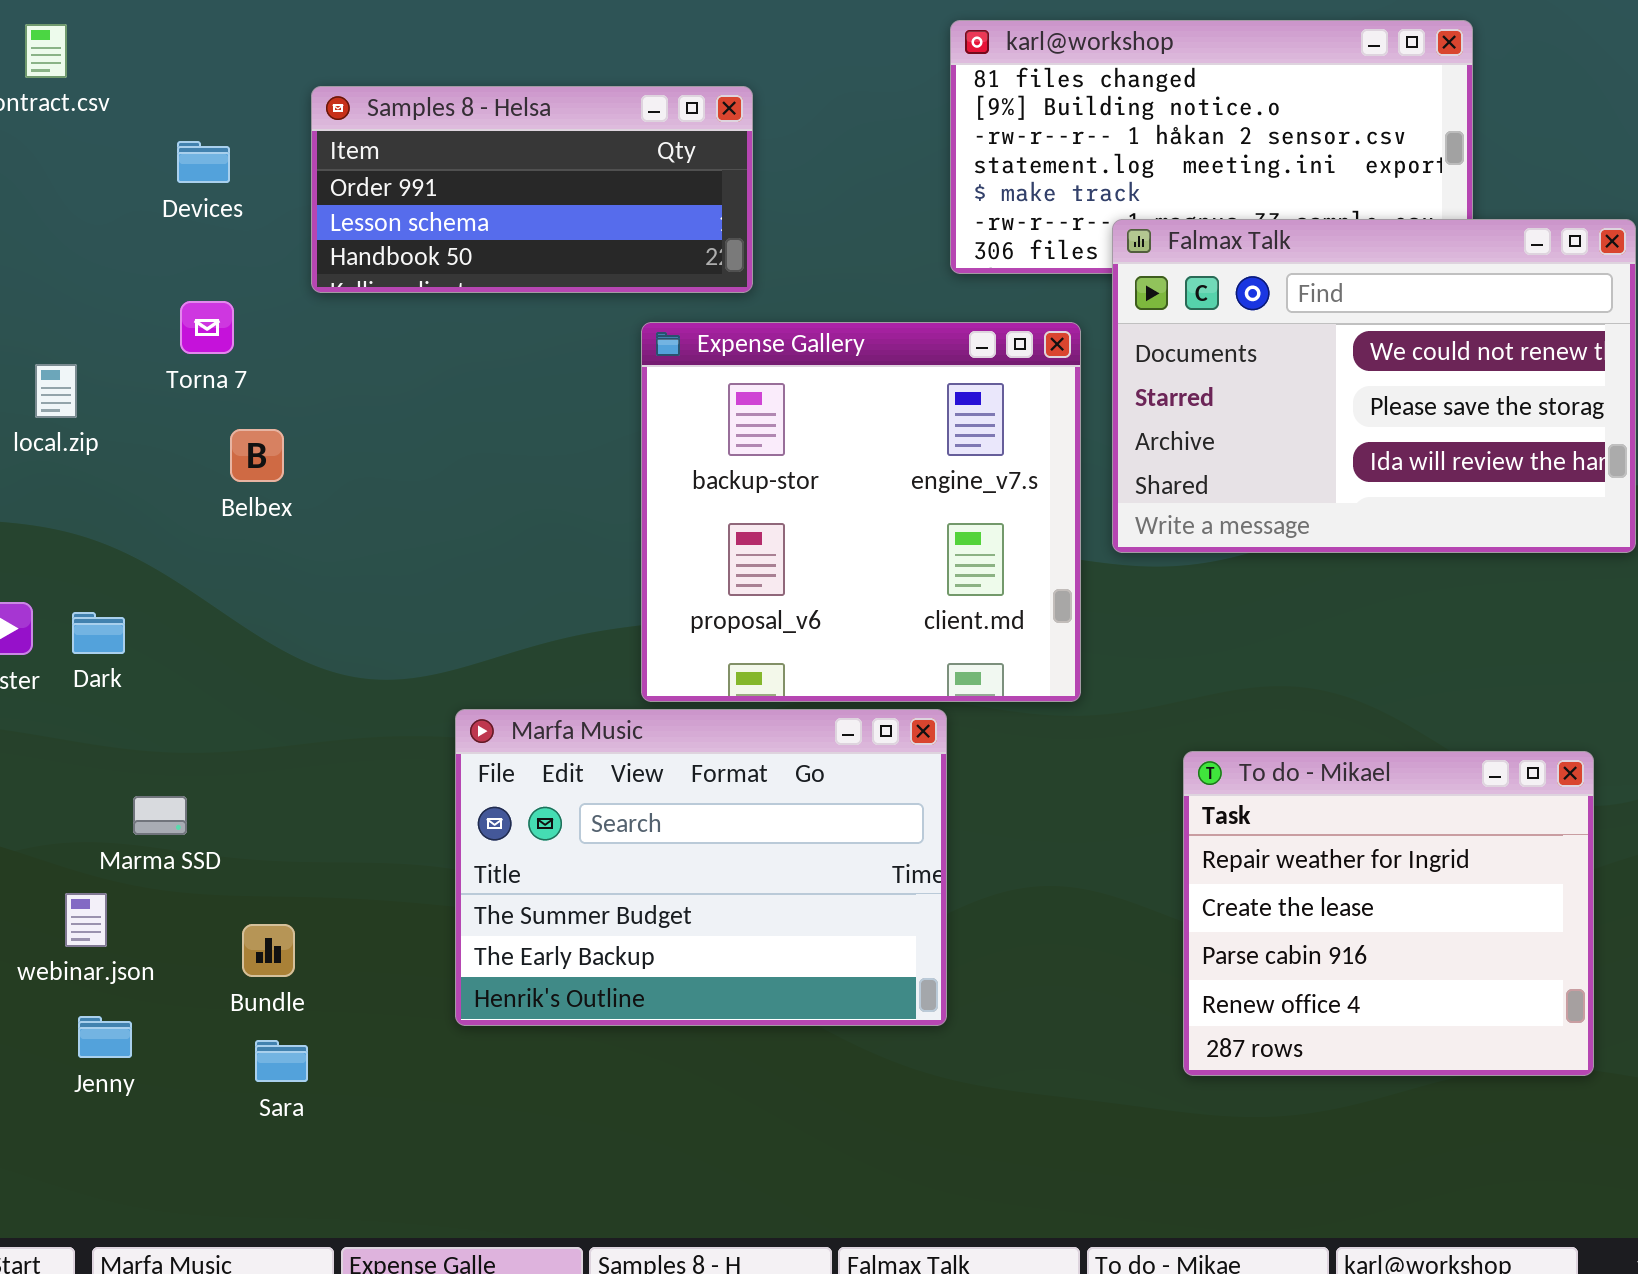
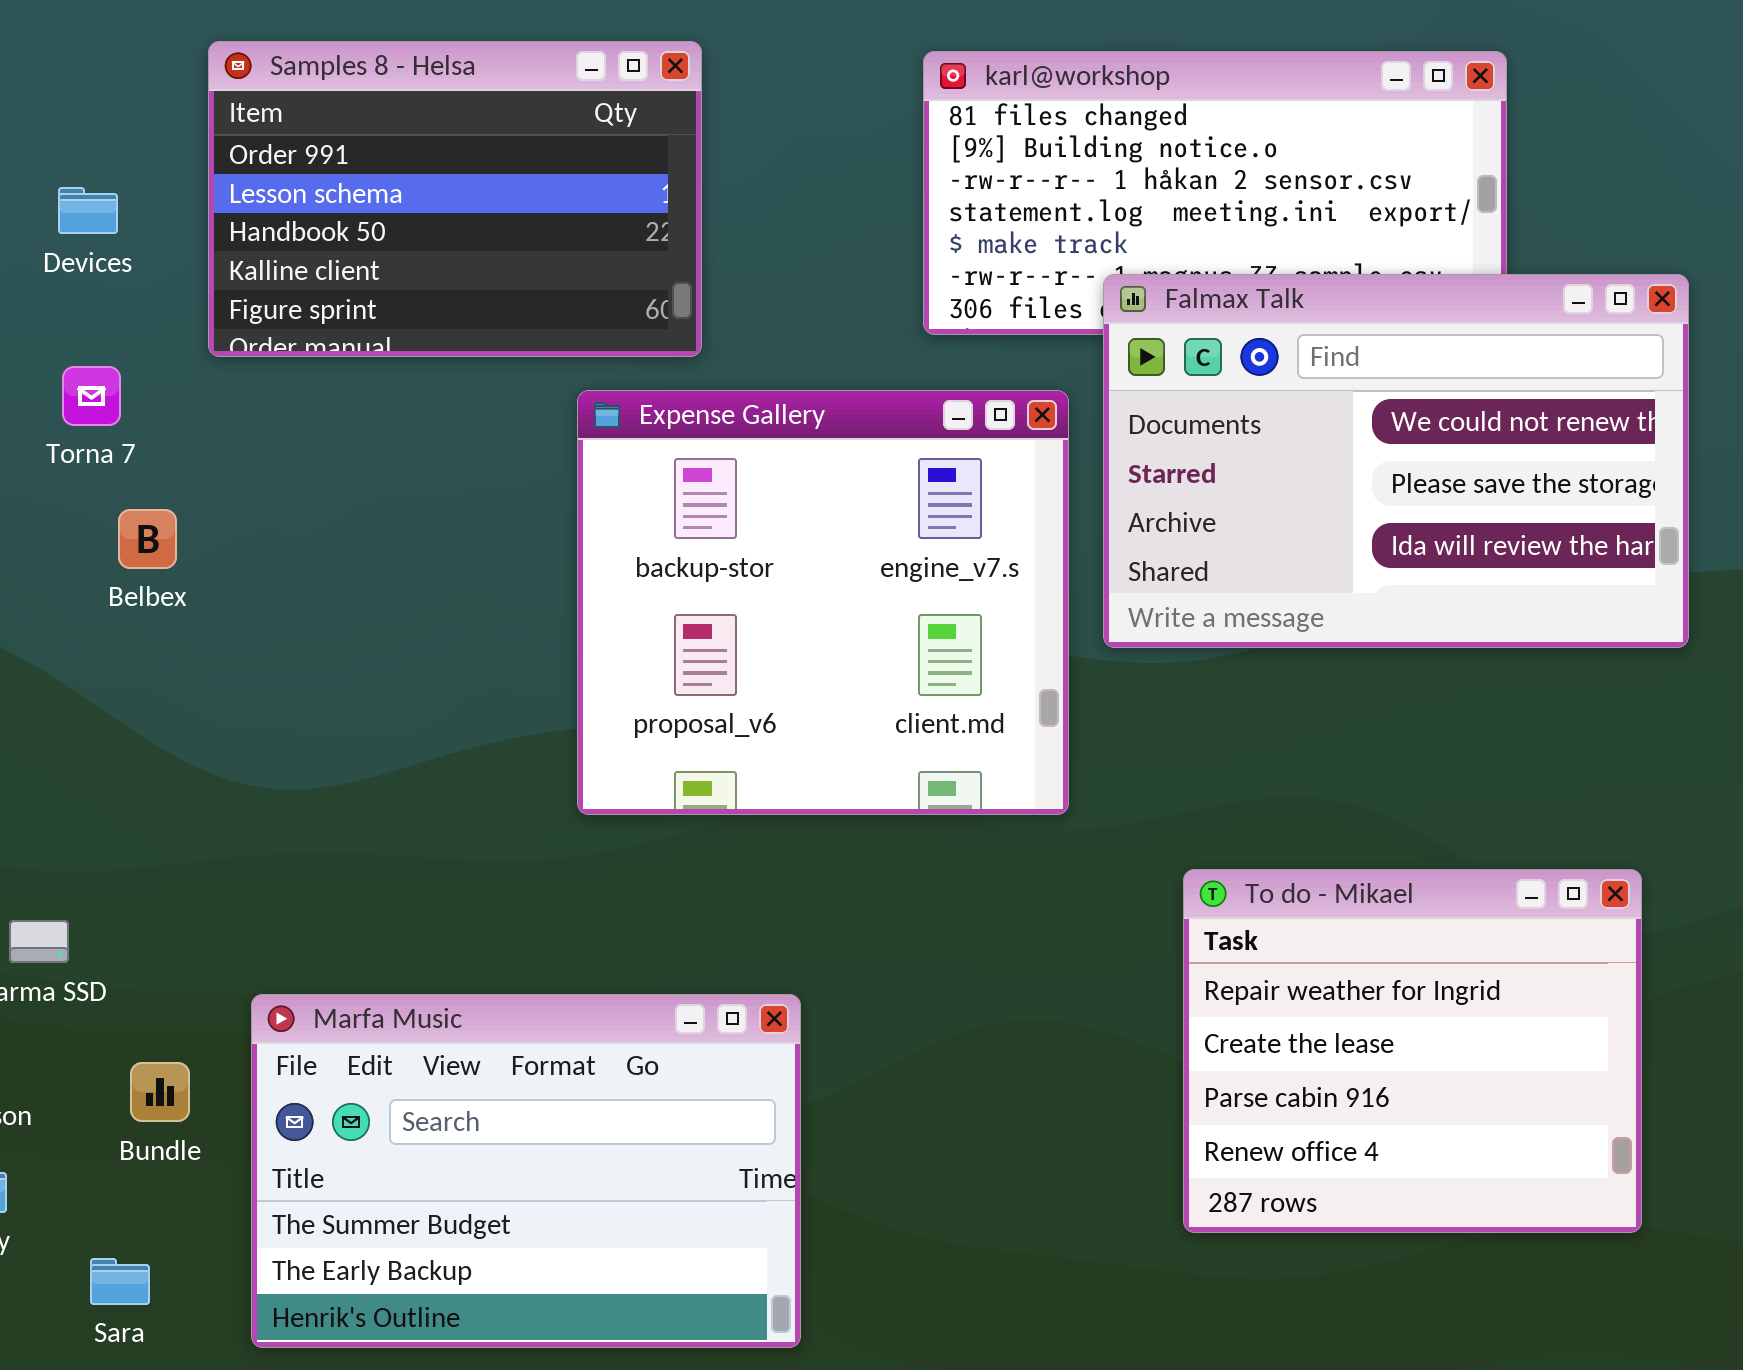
Samples 8 - Helsa: [311,86,753,293] -> [208,41,702,357], resized
Marfa Music: [455,709,947,1026] -> [251,994,801,1348], moved
Sara: [255,1040,308,1082] -> [90,1258,150,1305], moved

